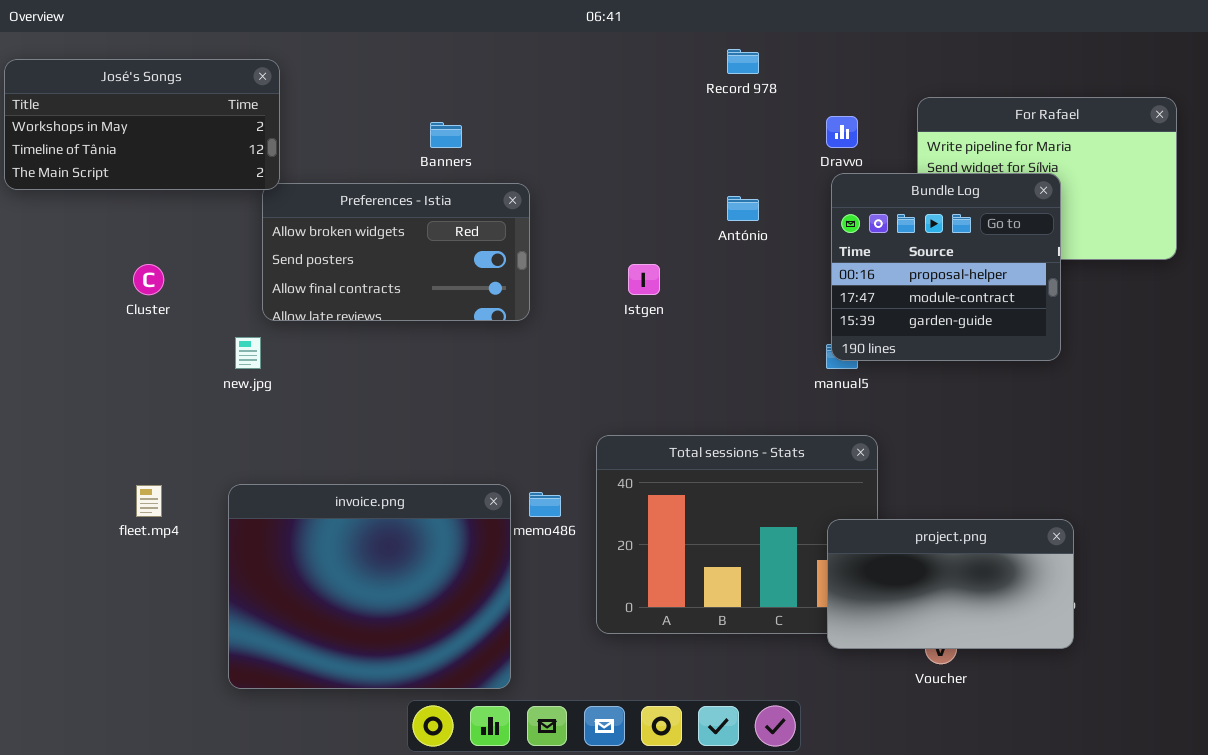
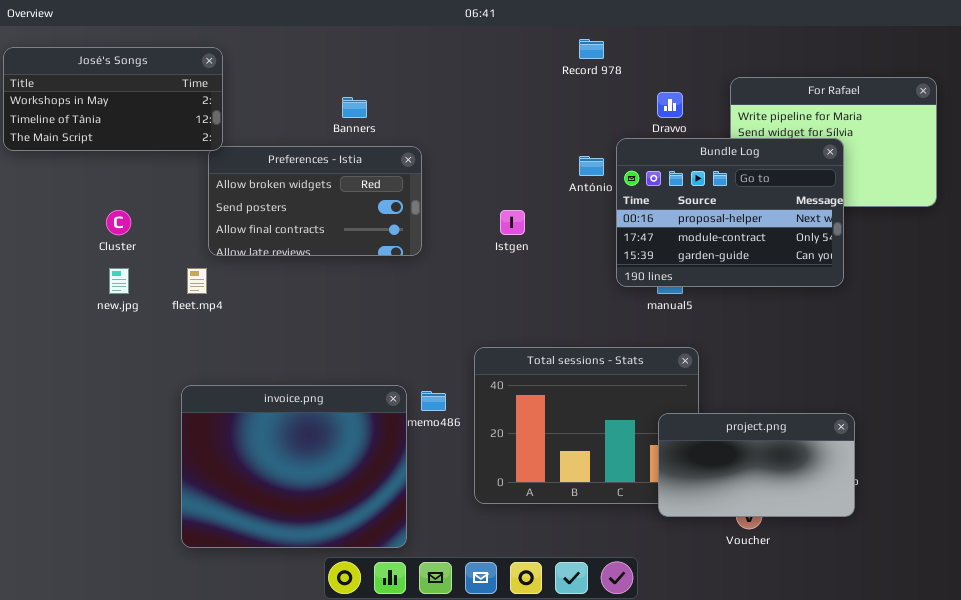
Bundle Log: [831,173,1061,361] -> [616,138,844,287], resized
new.jpg: [235,337,261,369] -> [109,268,129,294], moved
fleet.mp4: [136,485,162,517] -> [187,268,207,294], moved

